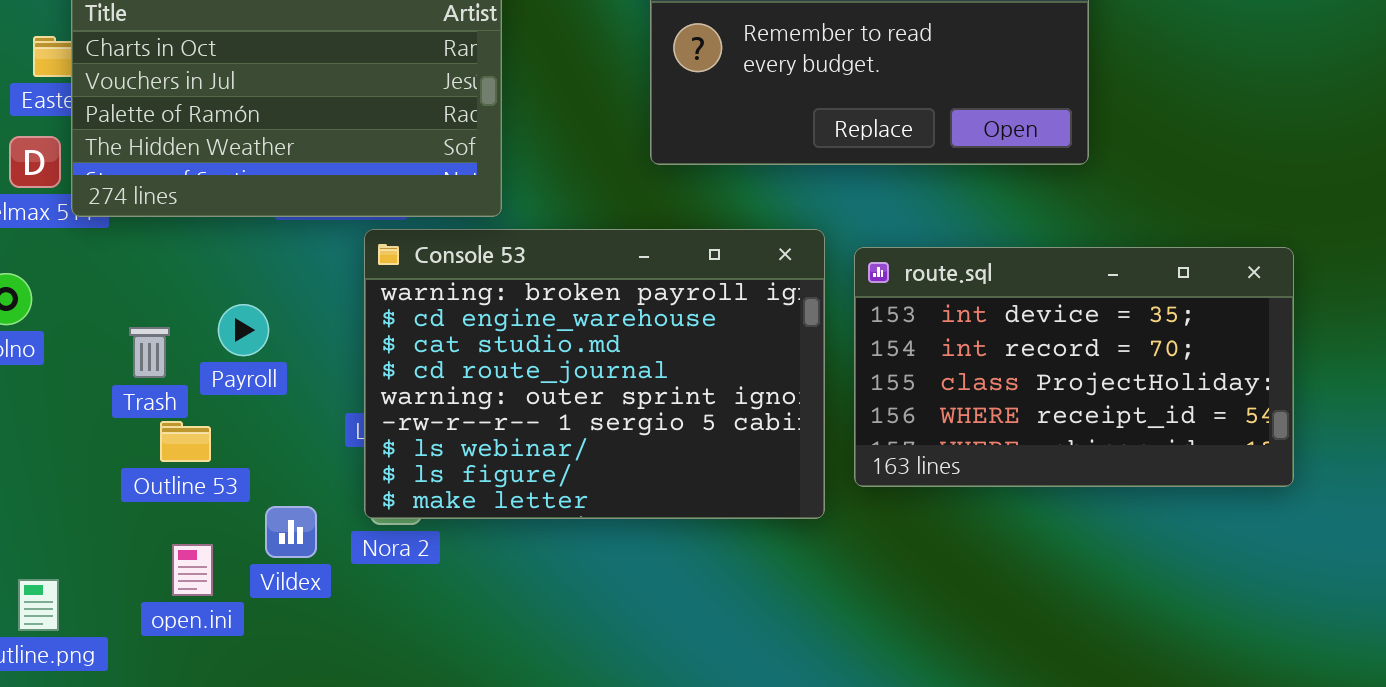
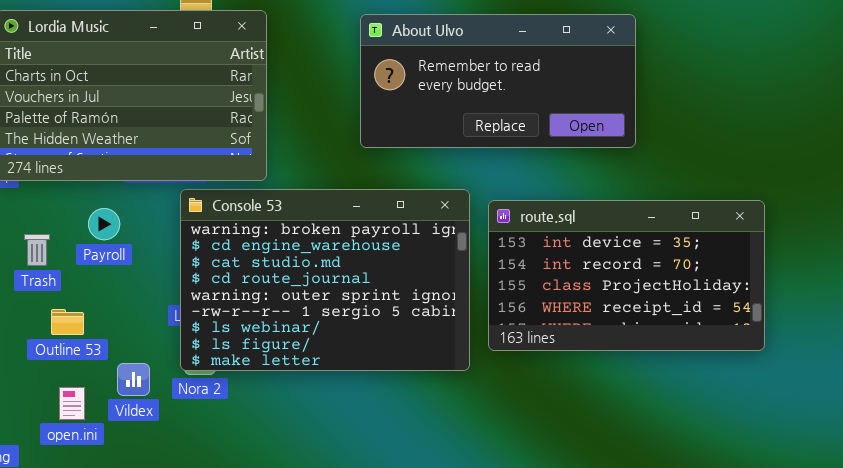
Payroll: [218,304,269,356] -> [88,208,120,240], moved
Trash: [129,327,170,378] -> [24,234,50,266], moved

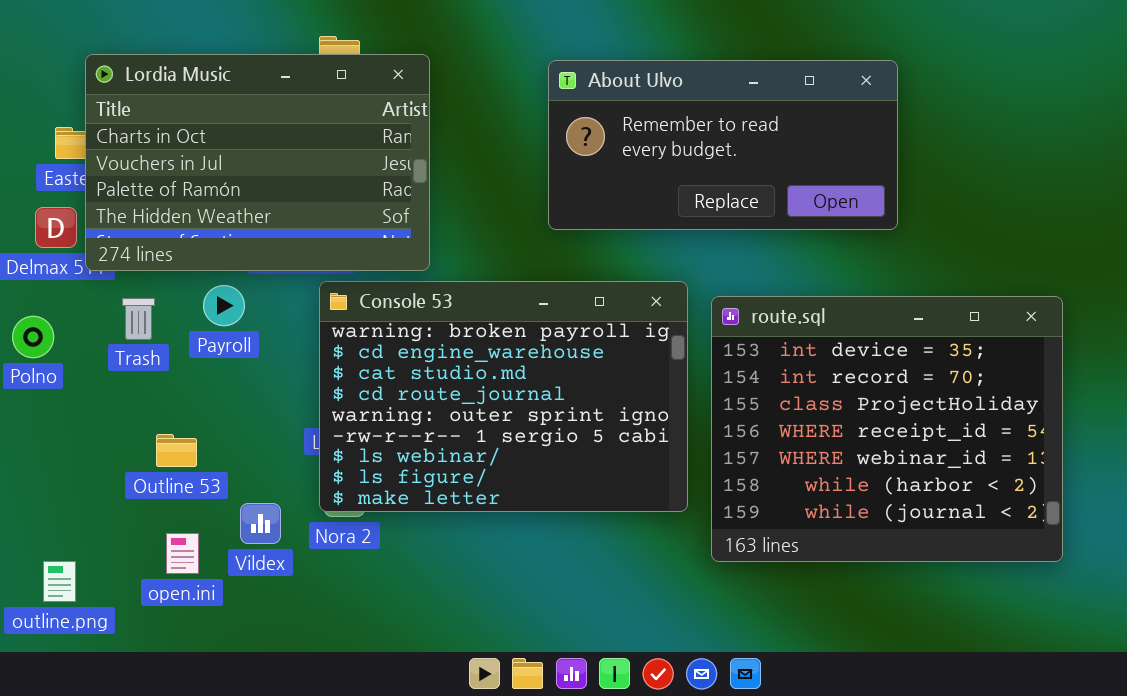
route.sql: [488,200,765,351] -> [711,296,1063,562], resized
Payroll: [88,208,120,240] -> [203,285,245,326], moved
Trash: [24,234,50,266] -> [122,298,155,340], moved

